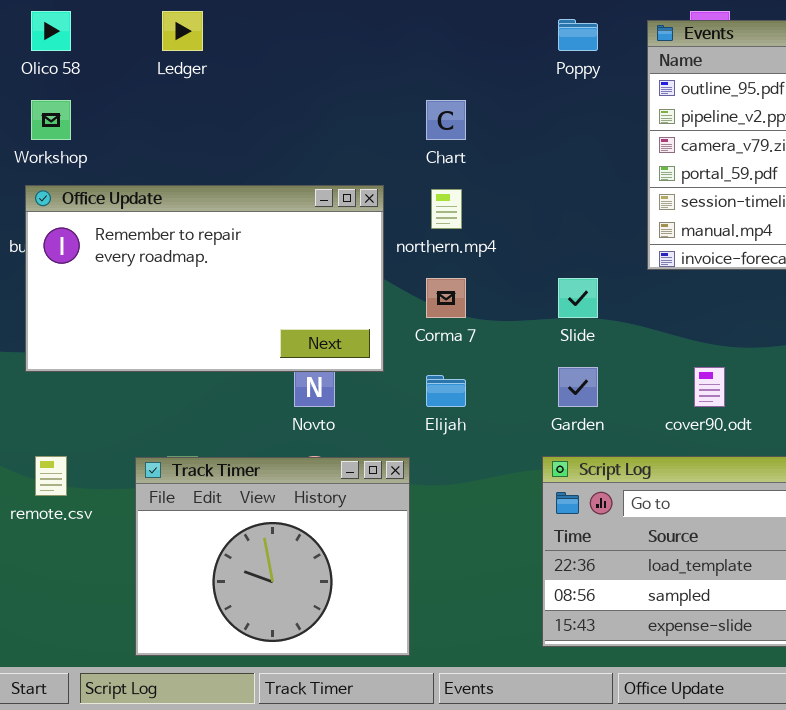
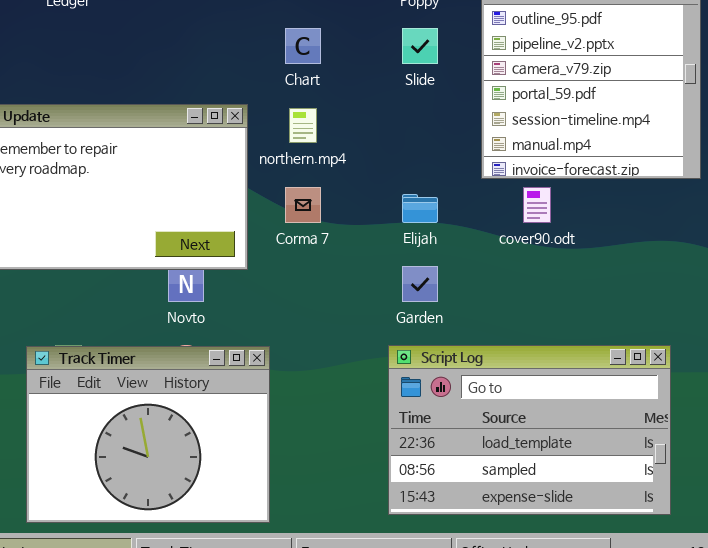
Slide: [558,278,598,318] -> [402,28,438,64], moved
cover90.odt: [694,367,725,407] -> [523,187,551,223], moved
Elijah: [426,375,466,407] -> [402,194,438,223], moved

